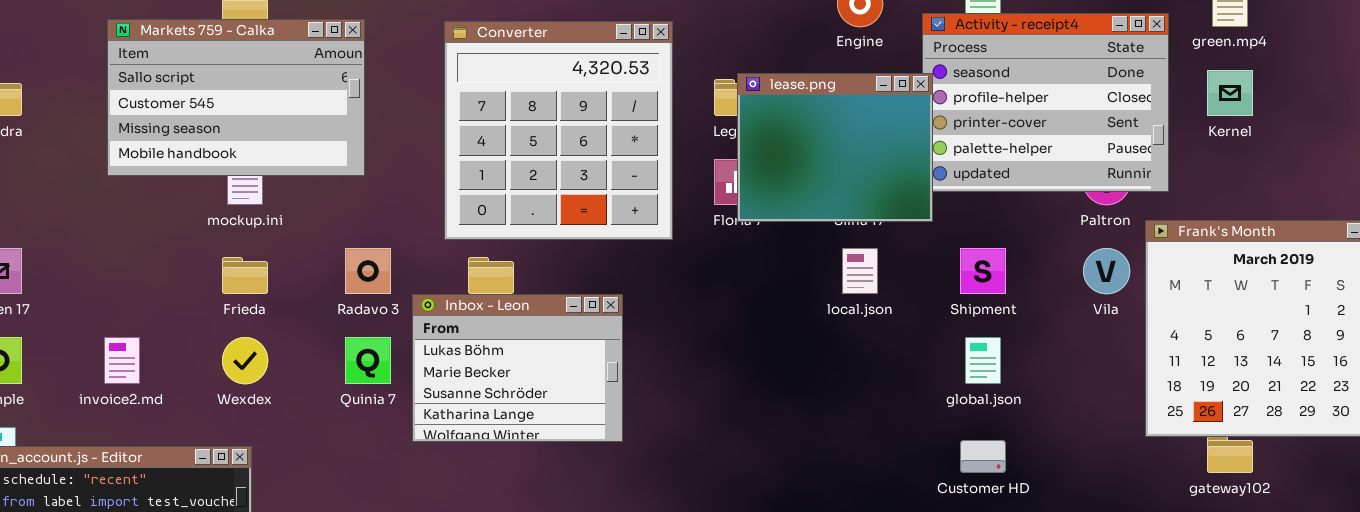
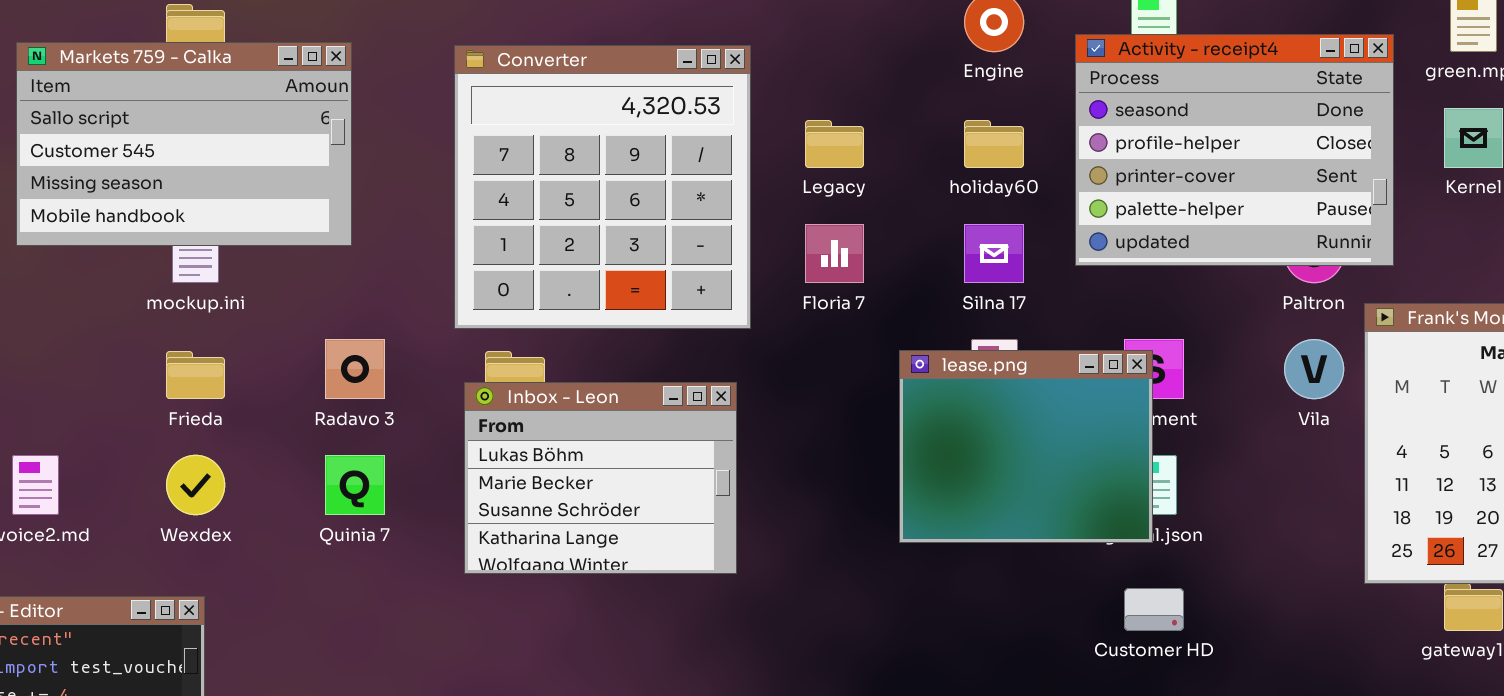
lease.png: [737,73,933,222] -> [899,350,1153,543], moved
Inbox - Leon: [412,294,623,442] -> [464,382,737,574], moved

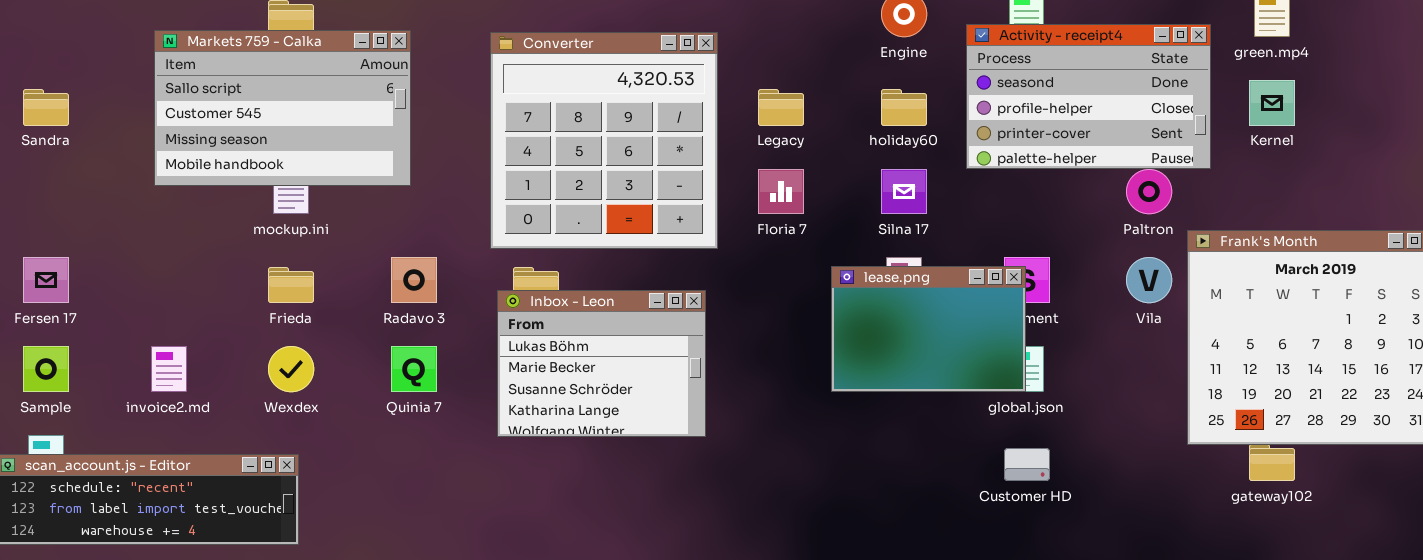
Activity - receipt4: [1075,34,1394,266] -> [966,24,1211,169], resized
lease.png: [899,350,1153,543] -> [831,266,1026,392], resized

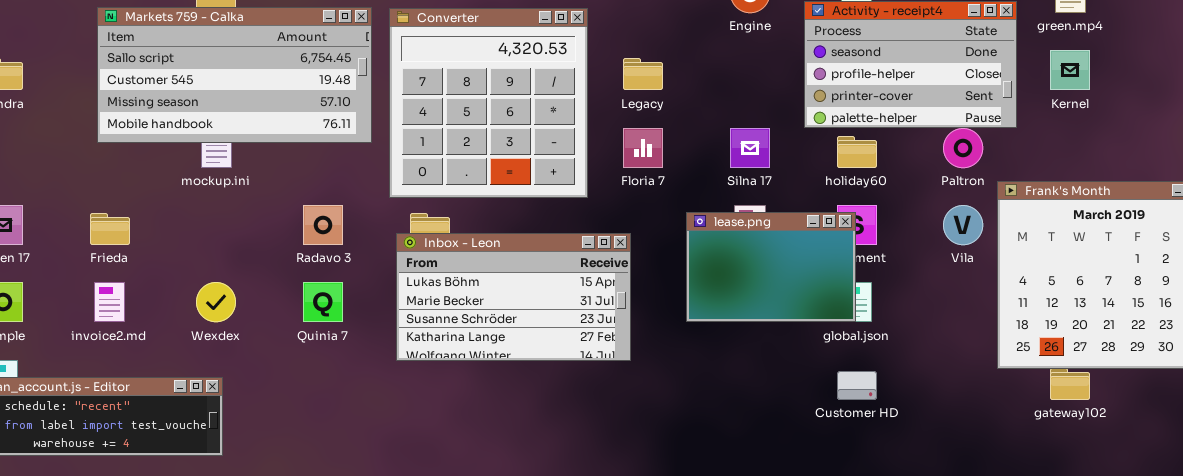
Markets 759 - Calka: [154,30,411,186] -> [97,7,372,143], resized
holiday60: [881,89,927,126] -> [837,136,877,168], moved
Frieda: [268,267,314,303] -> [90,213,130,245], moved
Inbox - Leon: [497,290,706,437] -> [396,233,631,361], resized

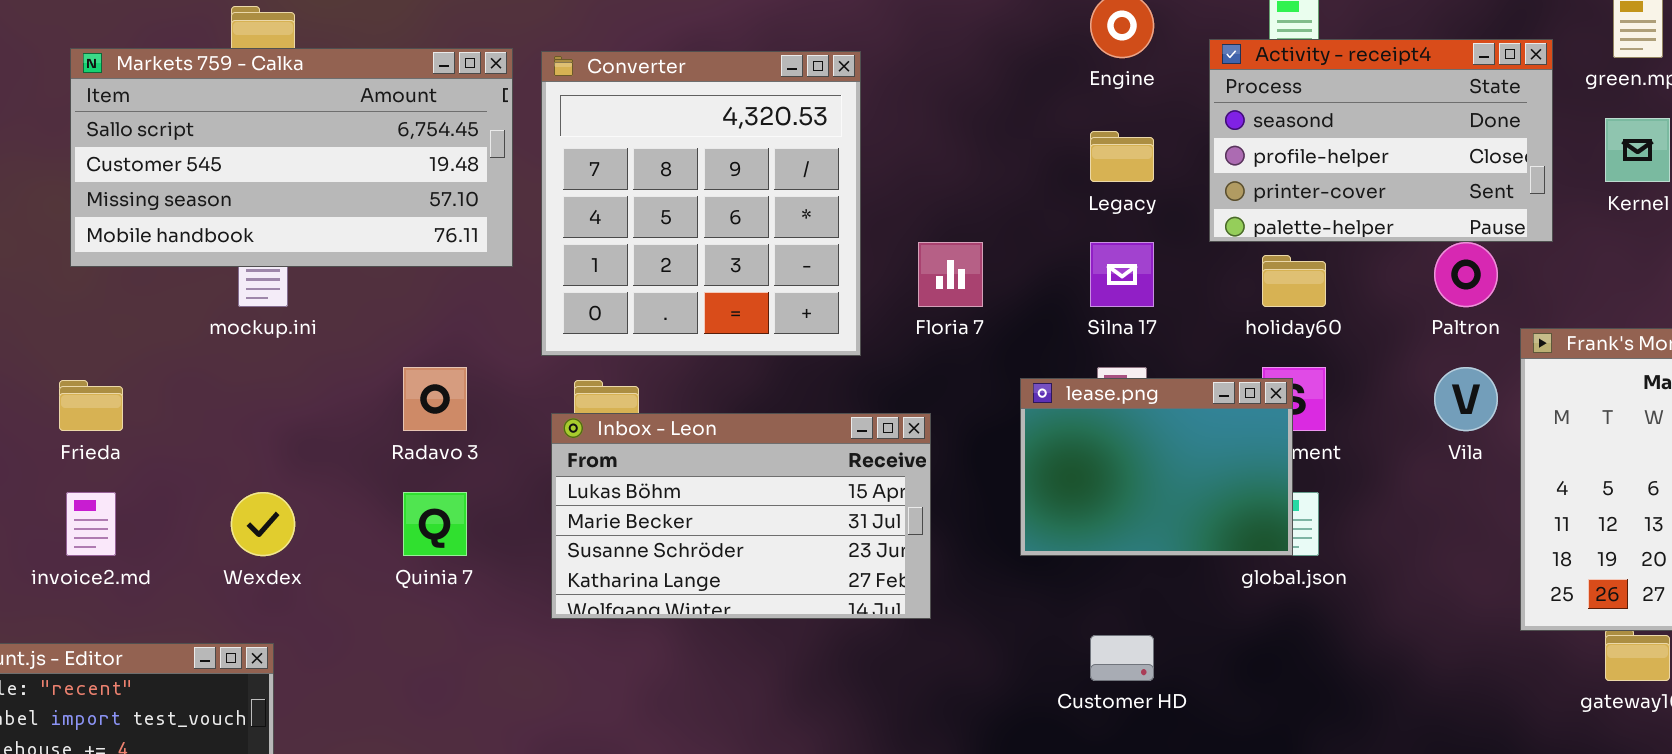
Legacy: [623,58,663,90] -> [1090,131,1154,182], moved
Customer HD: [837,371,877,400] -> [1090,635,1154,681], moved

